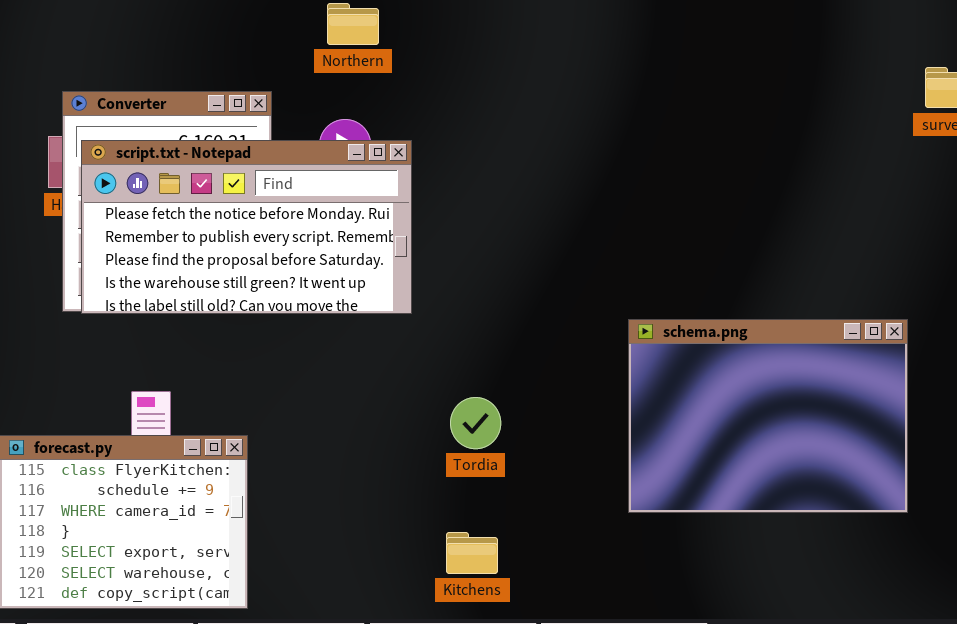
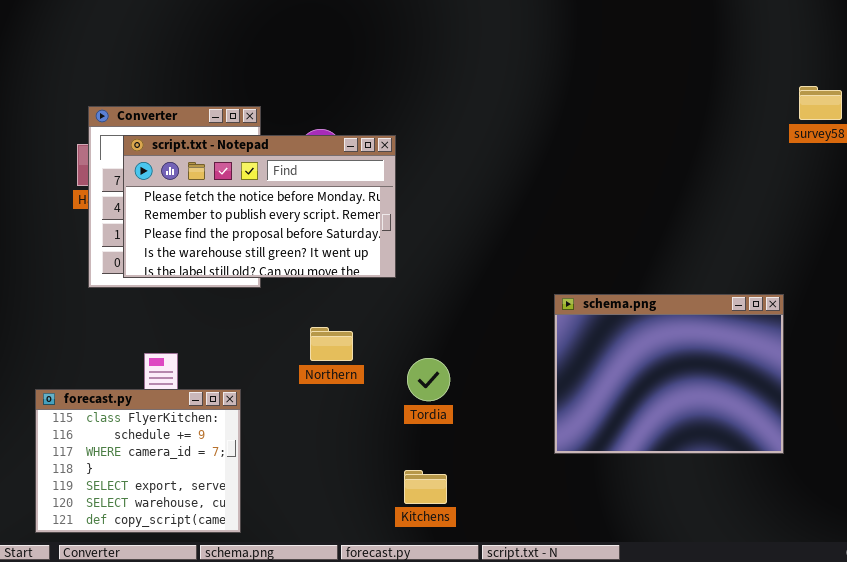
Northern: [327,3,379,45] -> [310,327,353,361], moved
script.txt - Notepad: [81,140,412,314] -> [123,135,396,278], moved

